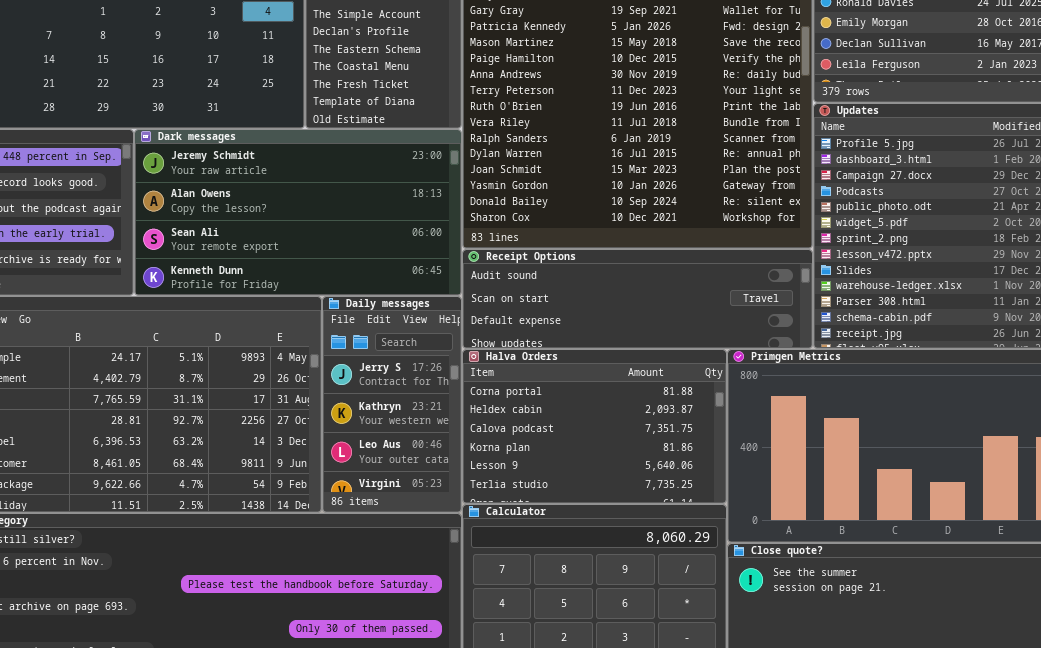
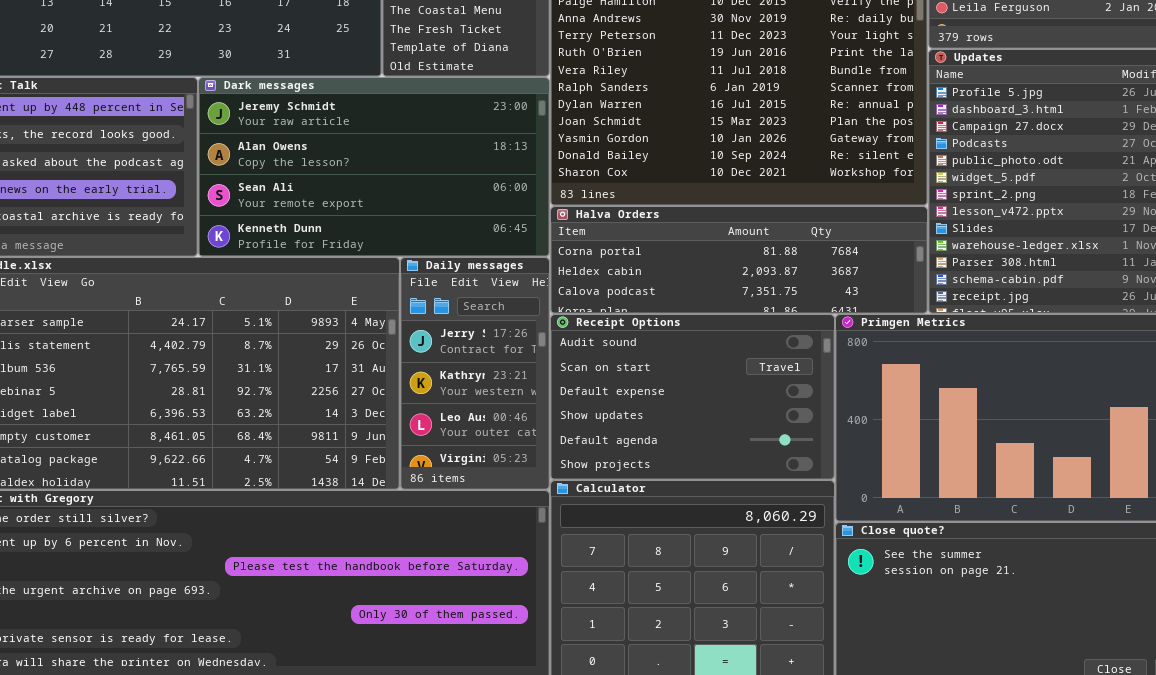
Receipt Options: [462,249,813,349] -> [550,314,835,480], moved, resized
Halva Orders: [462,349,727,504] -> [550,206,928,314], moved, resized

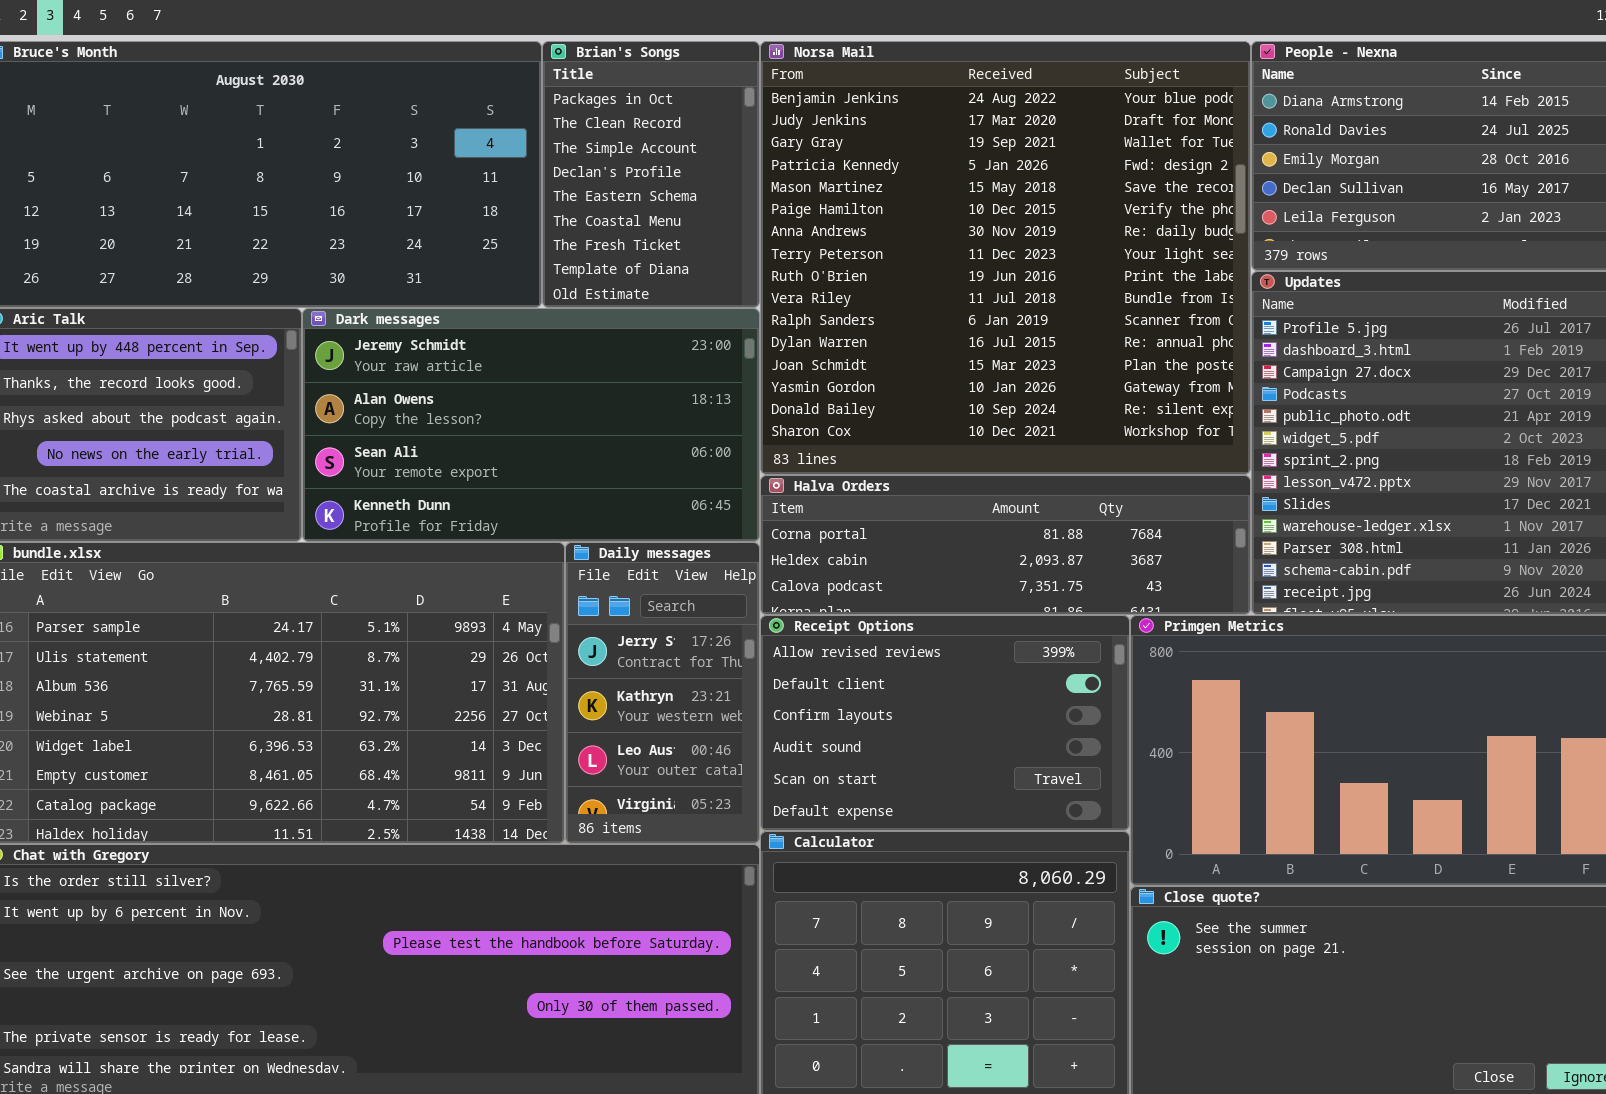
Receipt Options: [550,314,835,480] -> [760,615,1130,831], scrolled up 3 rows

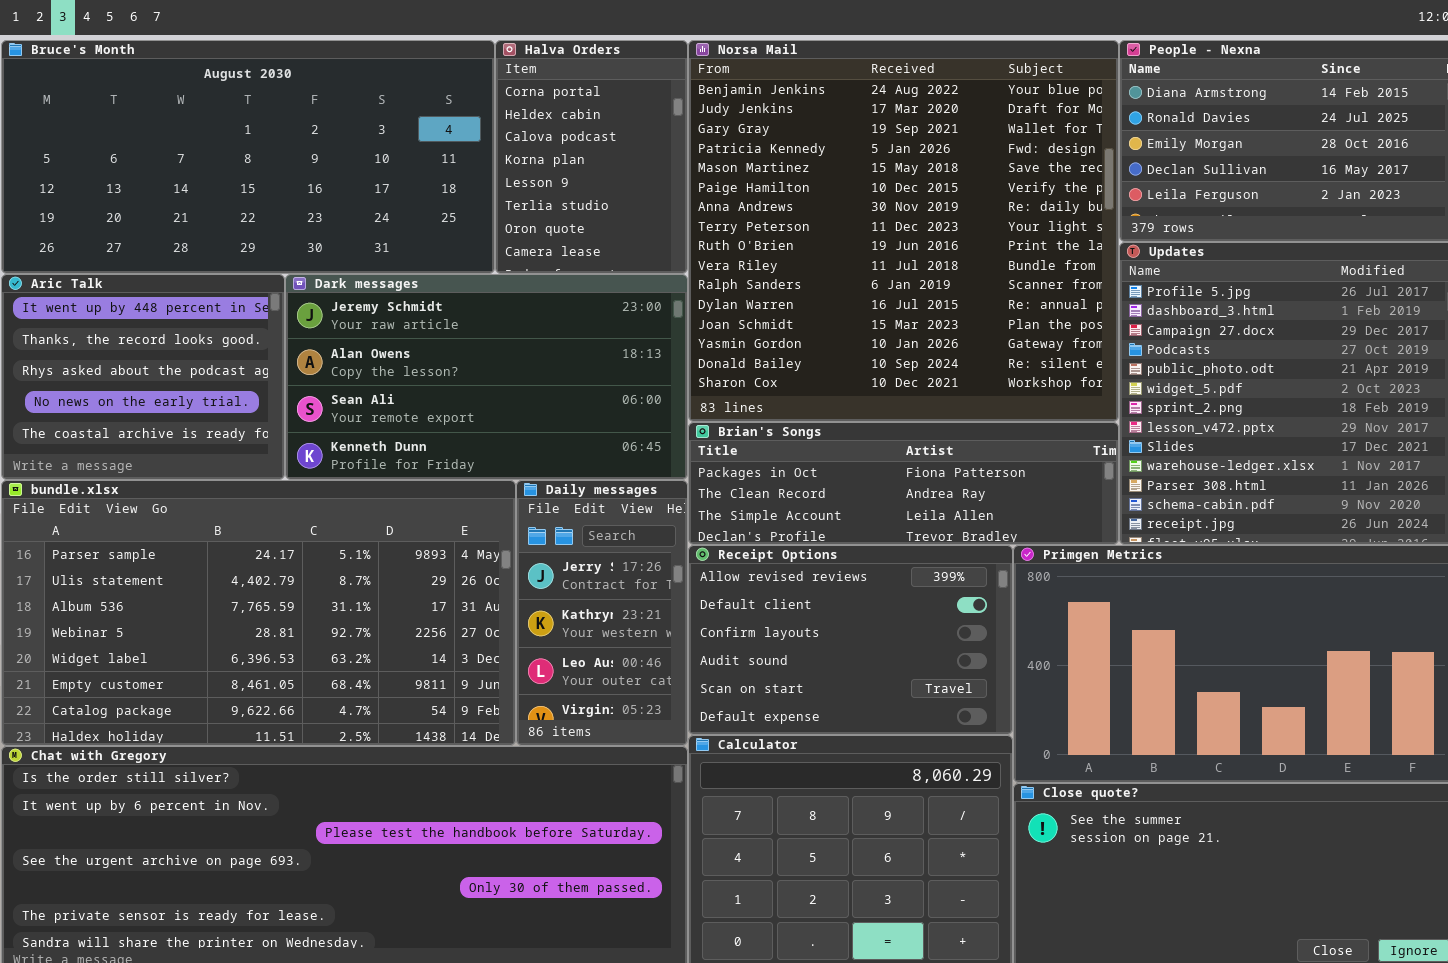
Brian's Songs: [542,41,760,308] -> [688,422,1119,545], moved, resized
Halva Orders: [760,475,1251,615] -> [495,40,688,274], moved, resized

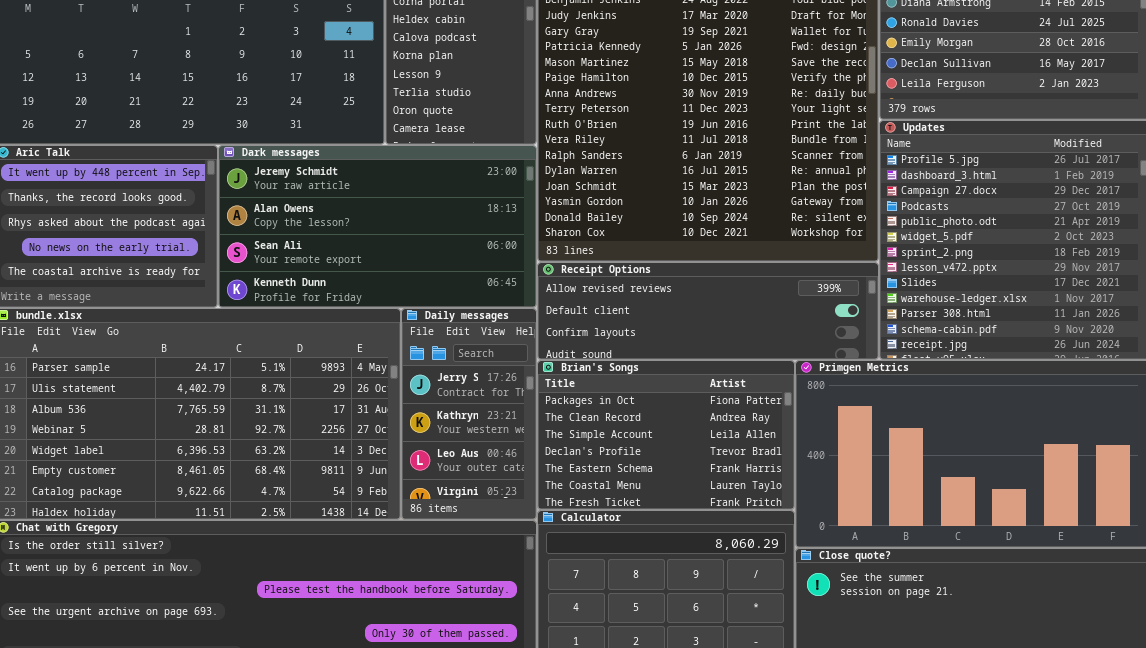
Brian's Songs: [688,422,1119,545] -> [537,360,795,510], moved, resized
Receipt Options: [688,545,1013,735] -> [537,262,879,360], moved, resized

